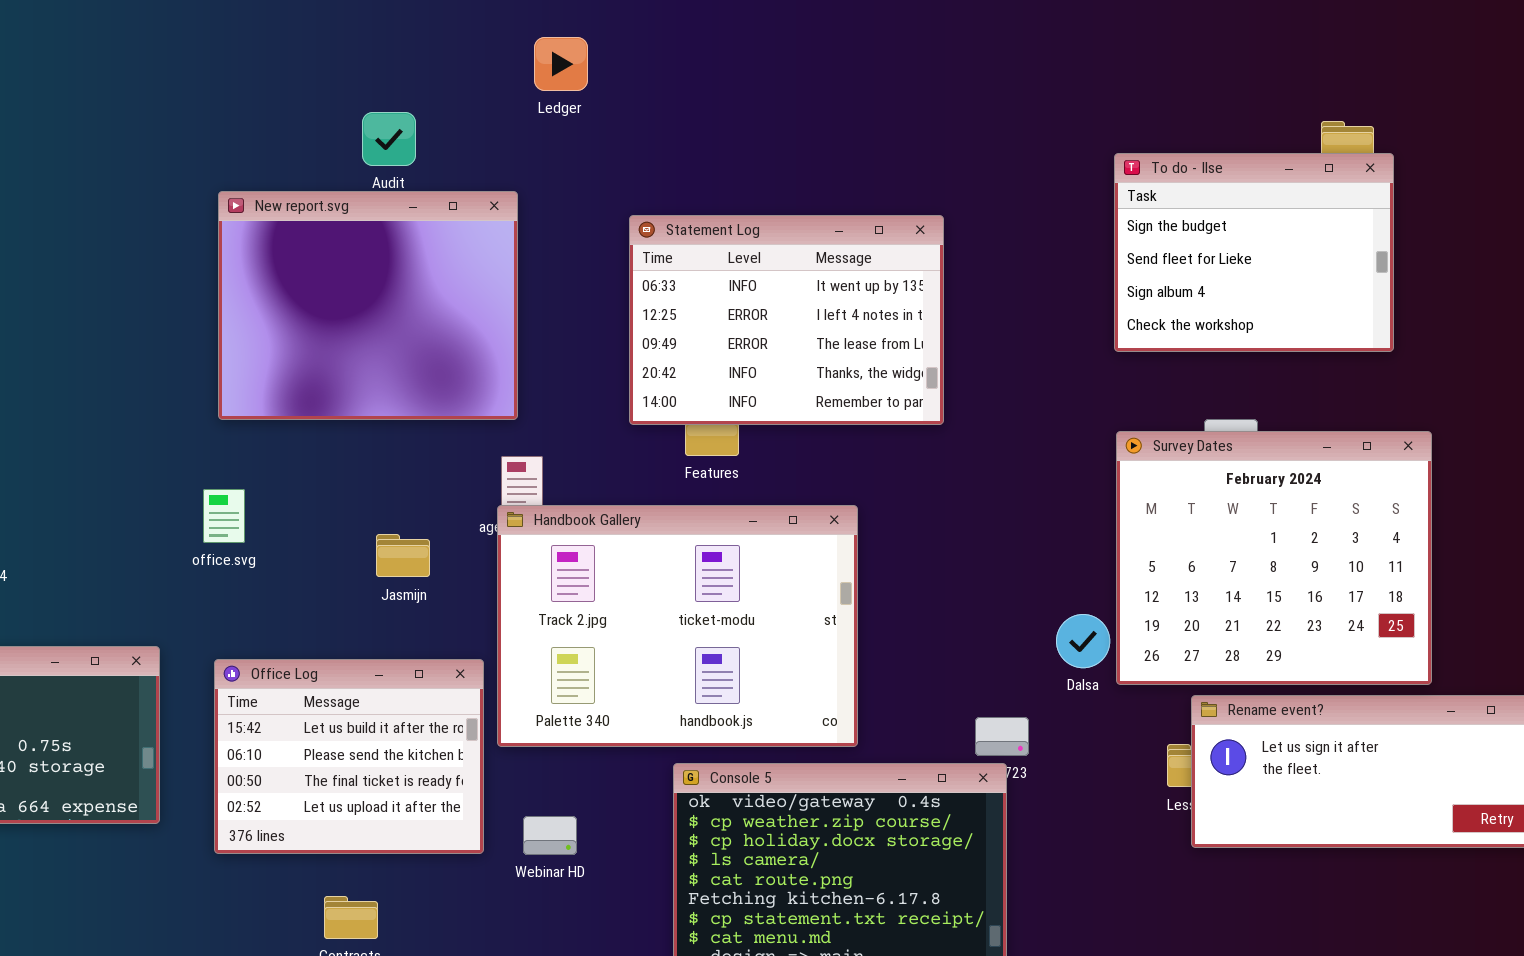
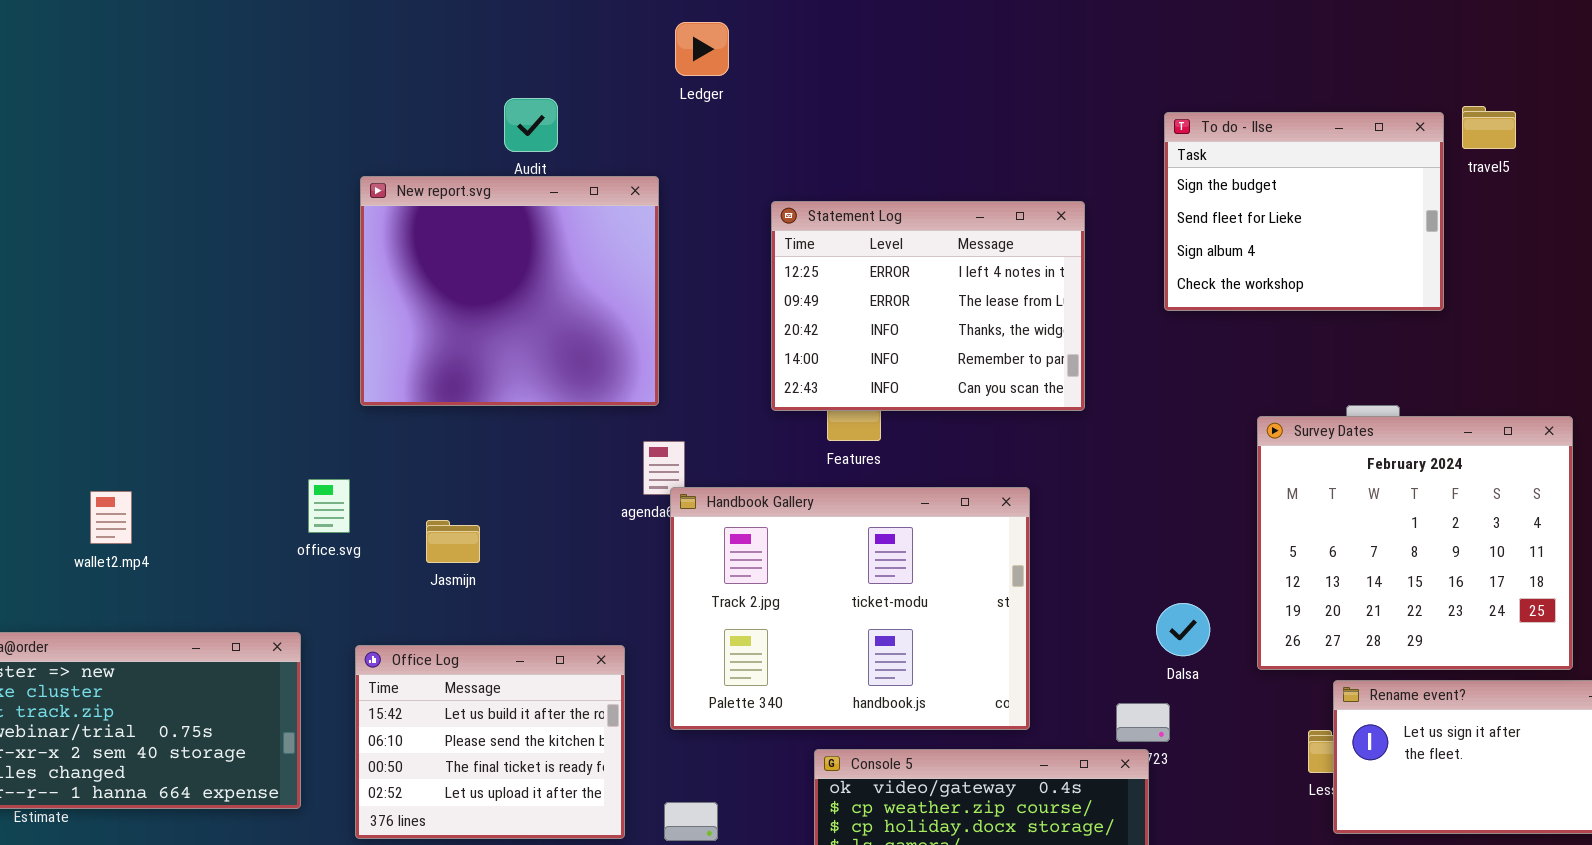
To do - Ilse: [1114,153,1394,352] -> [1164,112,1444,311], moved
Statement Log: [629,215,944,425] -> [771,201,1085,411], scrolled down 1 row
office.svg: [203,489,245,543] -> [308,479,350,533], moved
Handbook Gallery: [497,505,858,747] -> [670,487,1030,730], moved
Jasmijn: [376,534,430,577] -> [426,520,480,563], moved
Dalsa: [1056,614,1110,668] -> [1156,603,1210,656], moved

